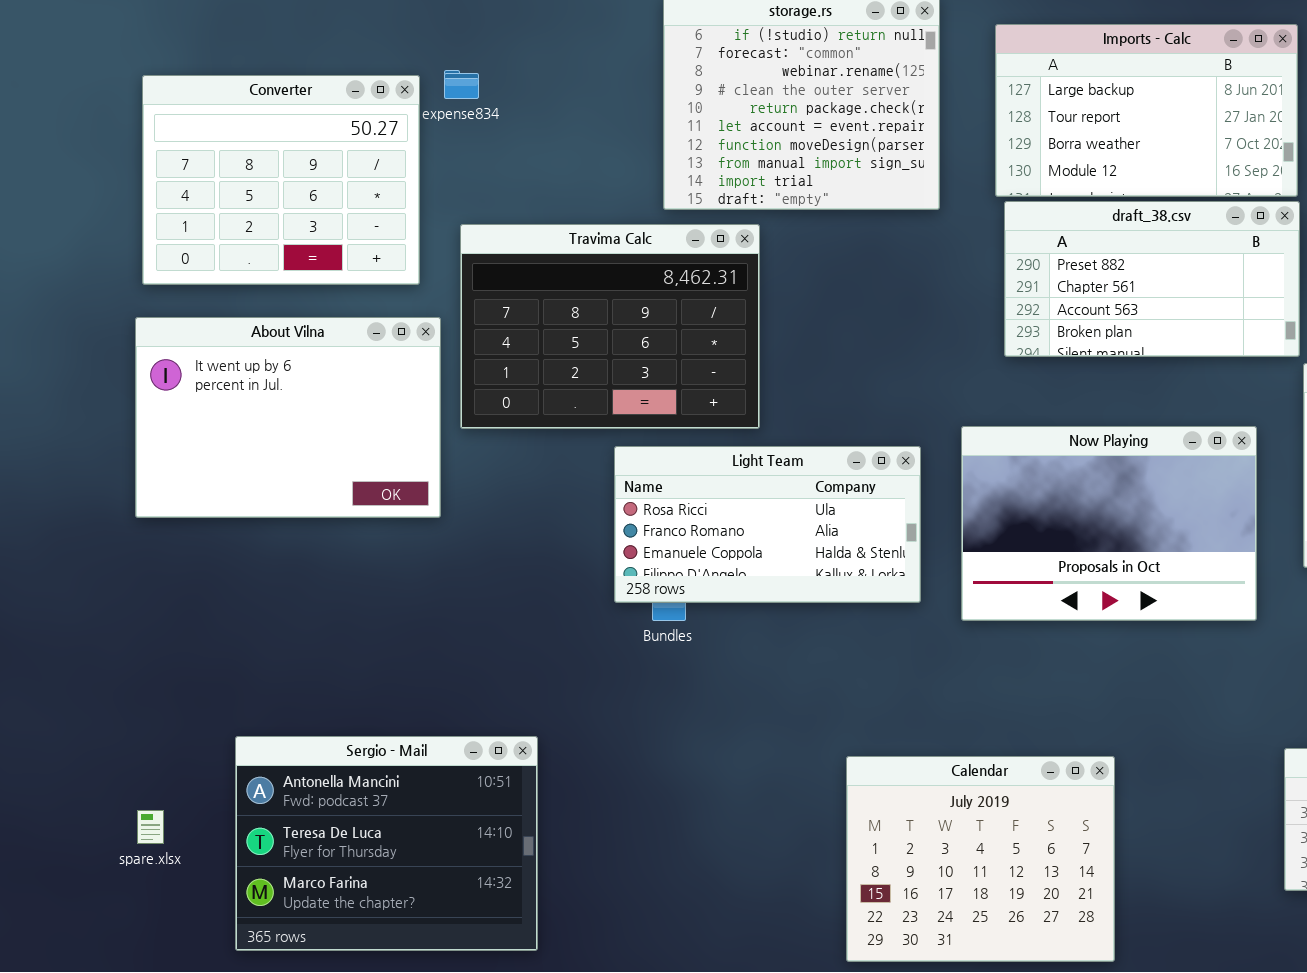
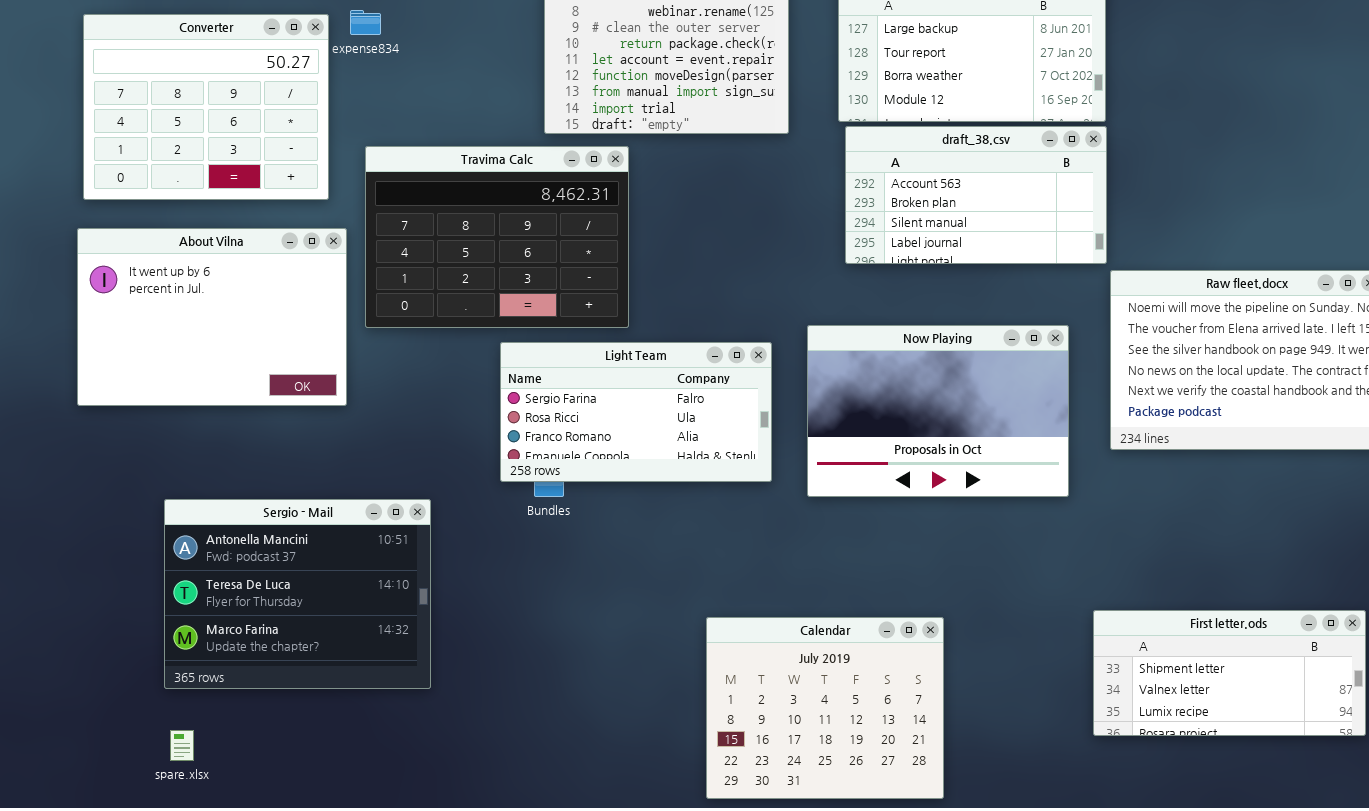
draft_38.csv: [1004,201,1300,357] -> [845,126,1107,264], scrolled down 2 rows
Light Team: [614,446,921,603] -> [500,342,772,482], scrolled up 1 row
Sergio - Mail: [235,736,538,951] -> [164,499,431,689], moved
spare.xlsx: [137,810,164,844] -> [170,730,194,761], moved

